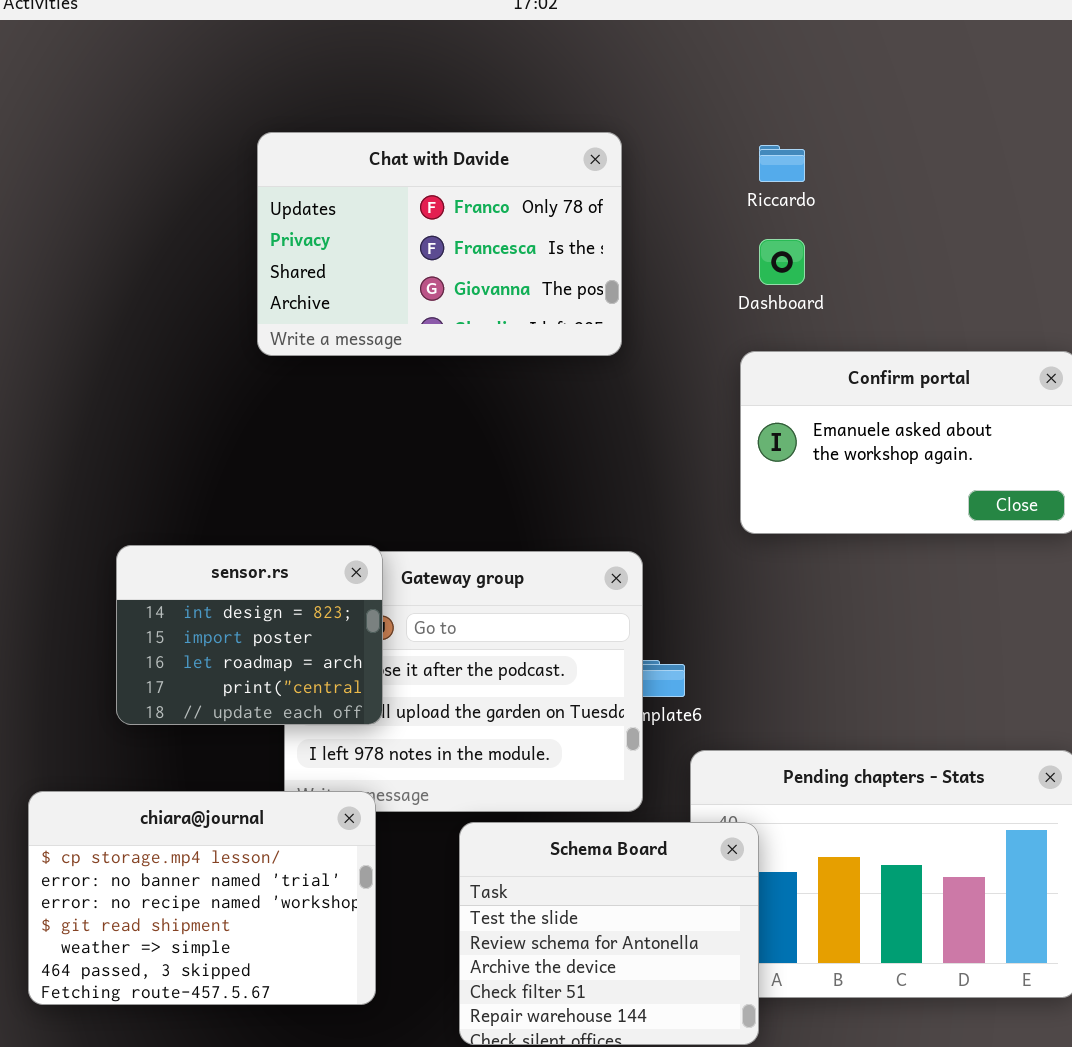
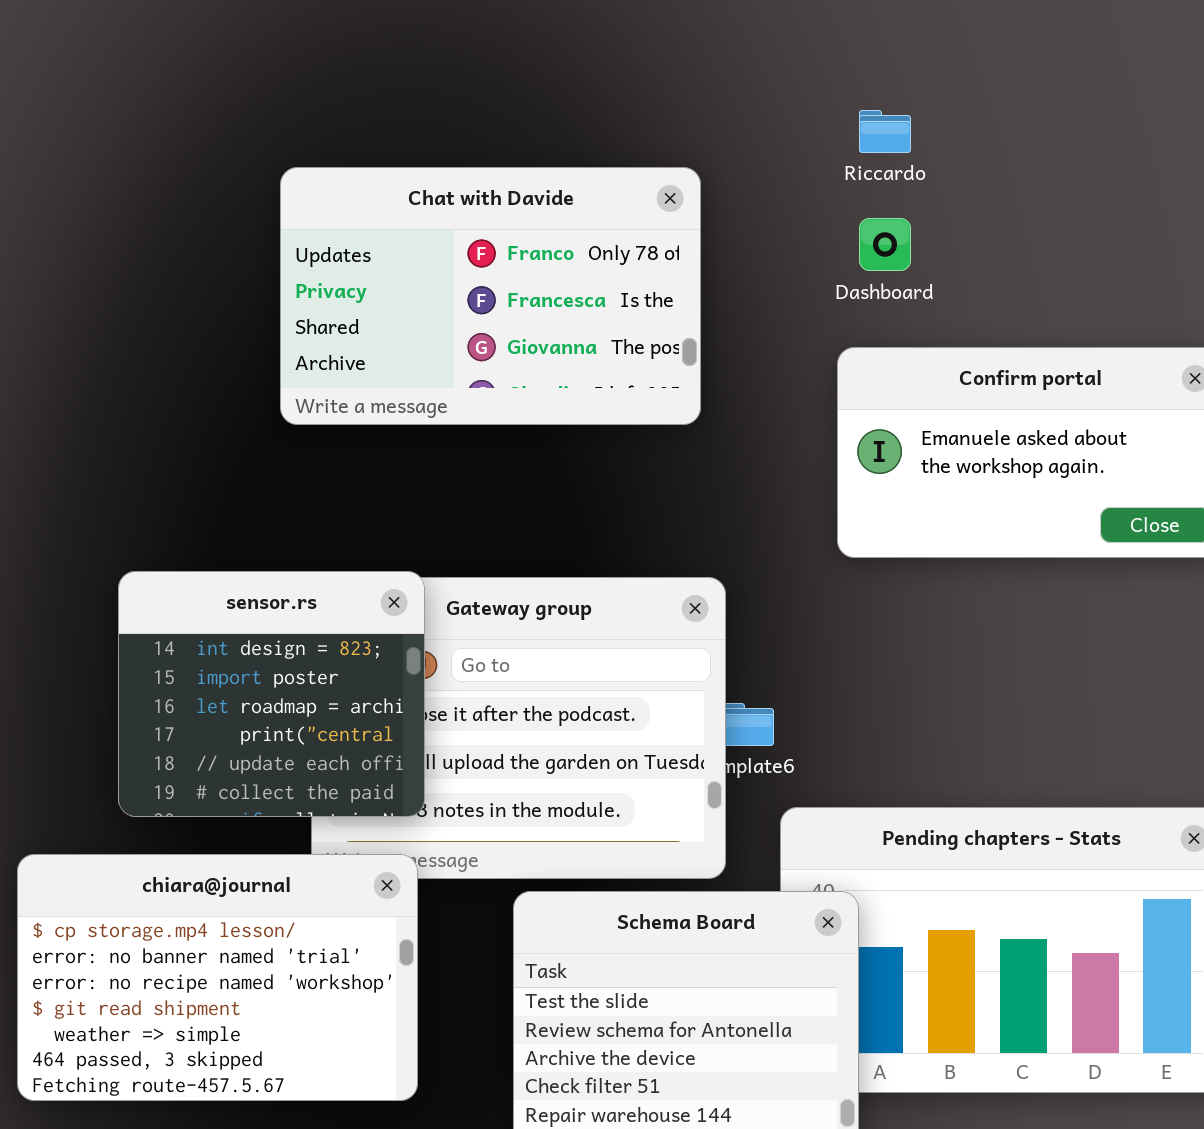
Chat with Davide: [257,132,622,356] -> [280,167,701,425], moved
sensor.rs: [116,545,383,725] -> [118,571,425,817], resized

